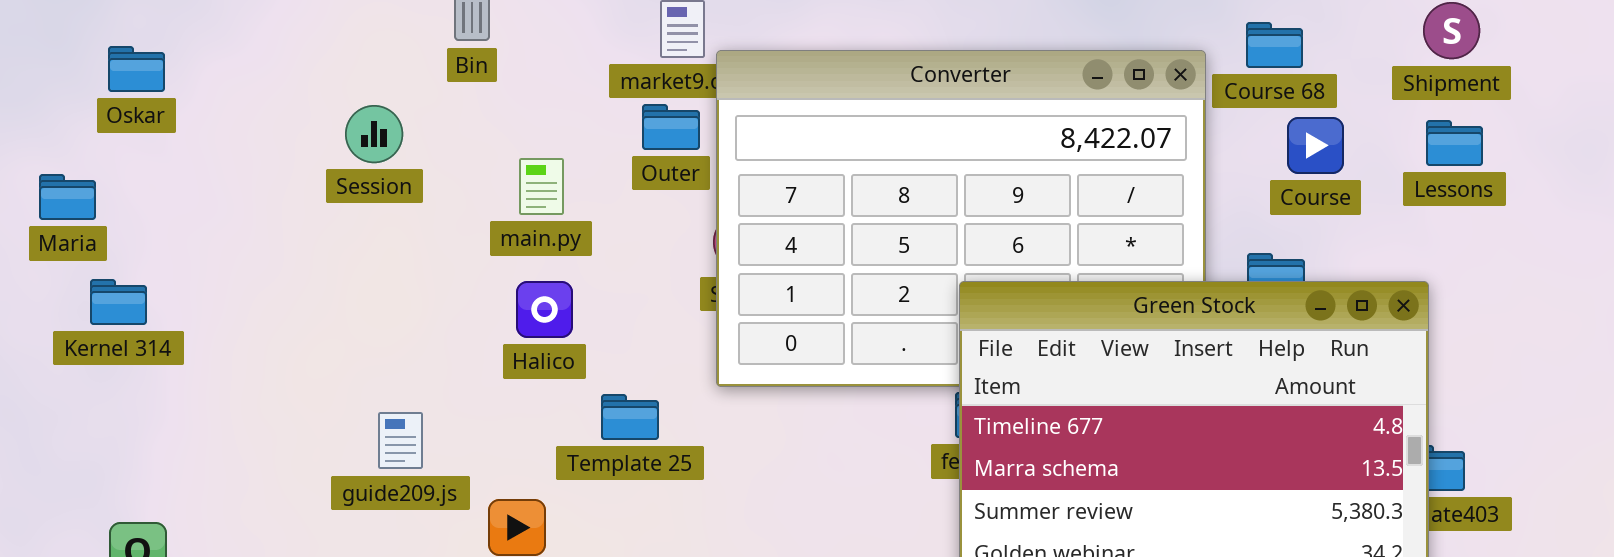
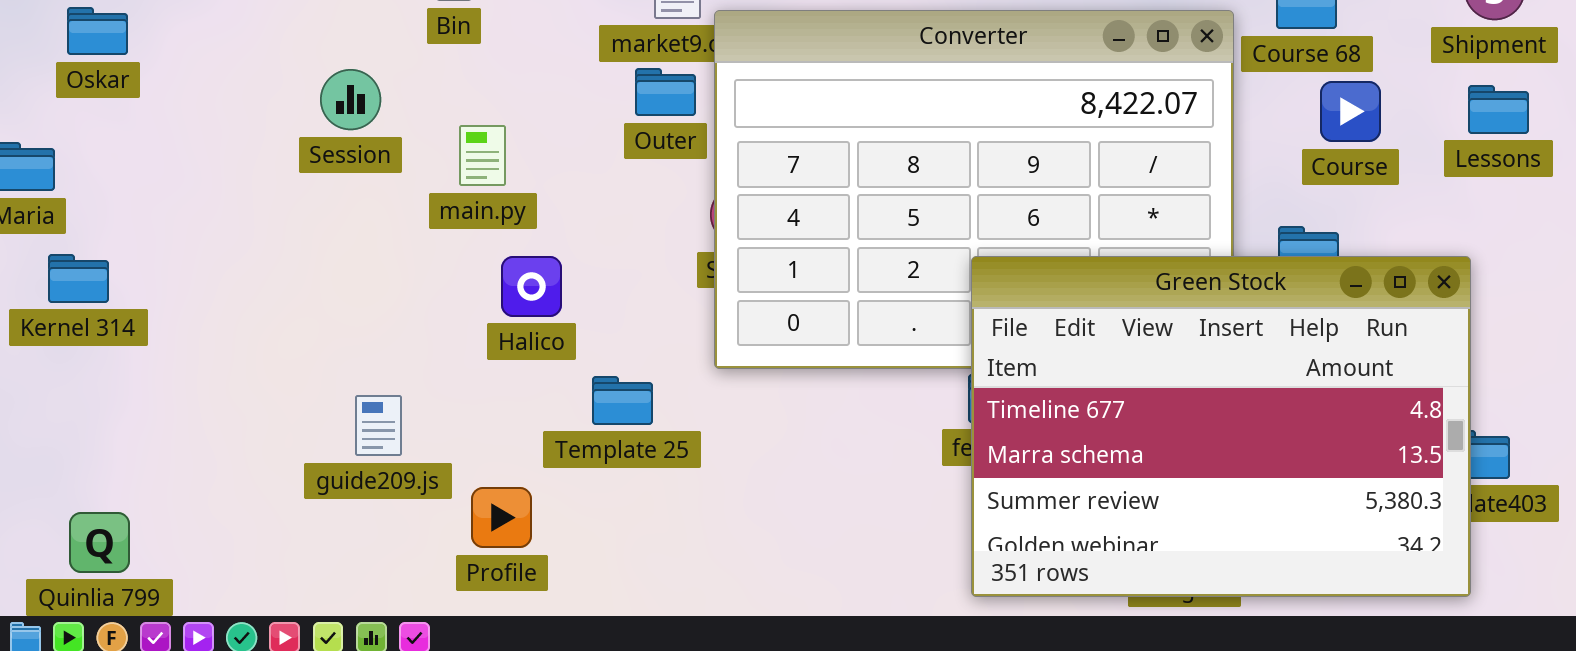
main.py: [519,158,564,215] -> [459,125,506,186], moved

